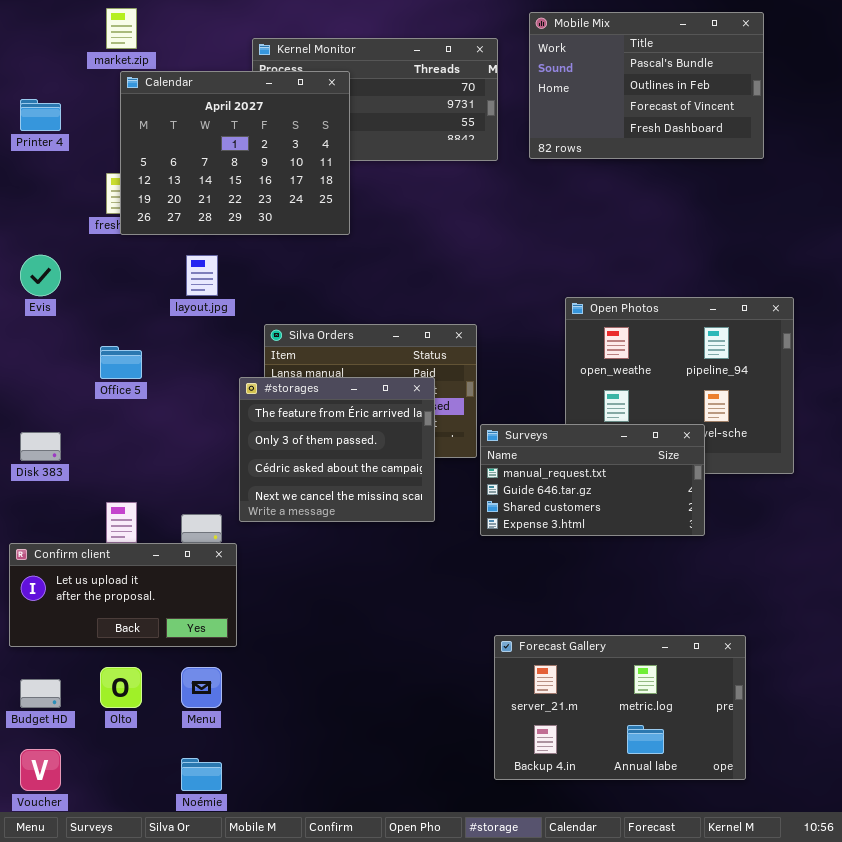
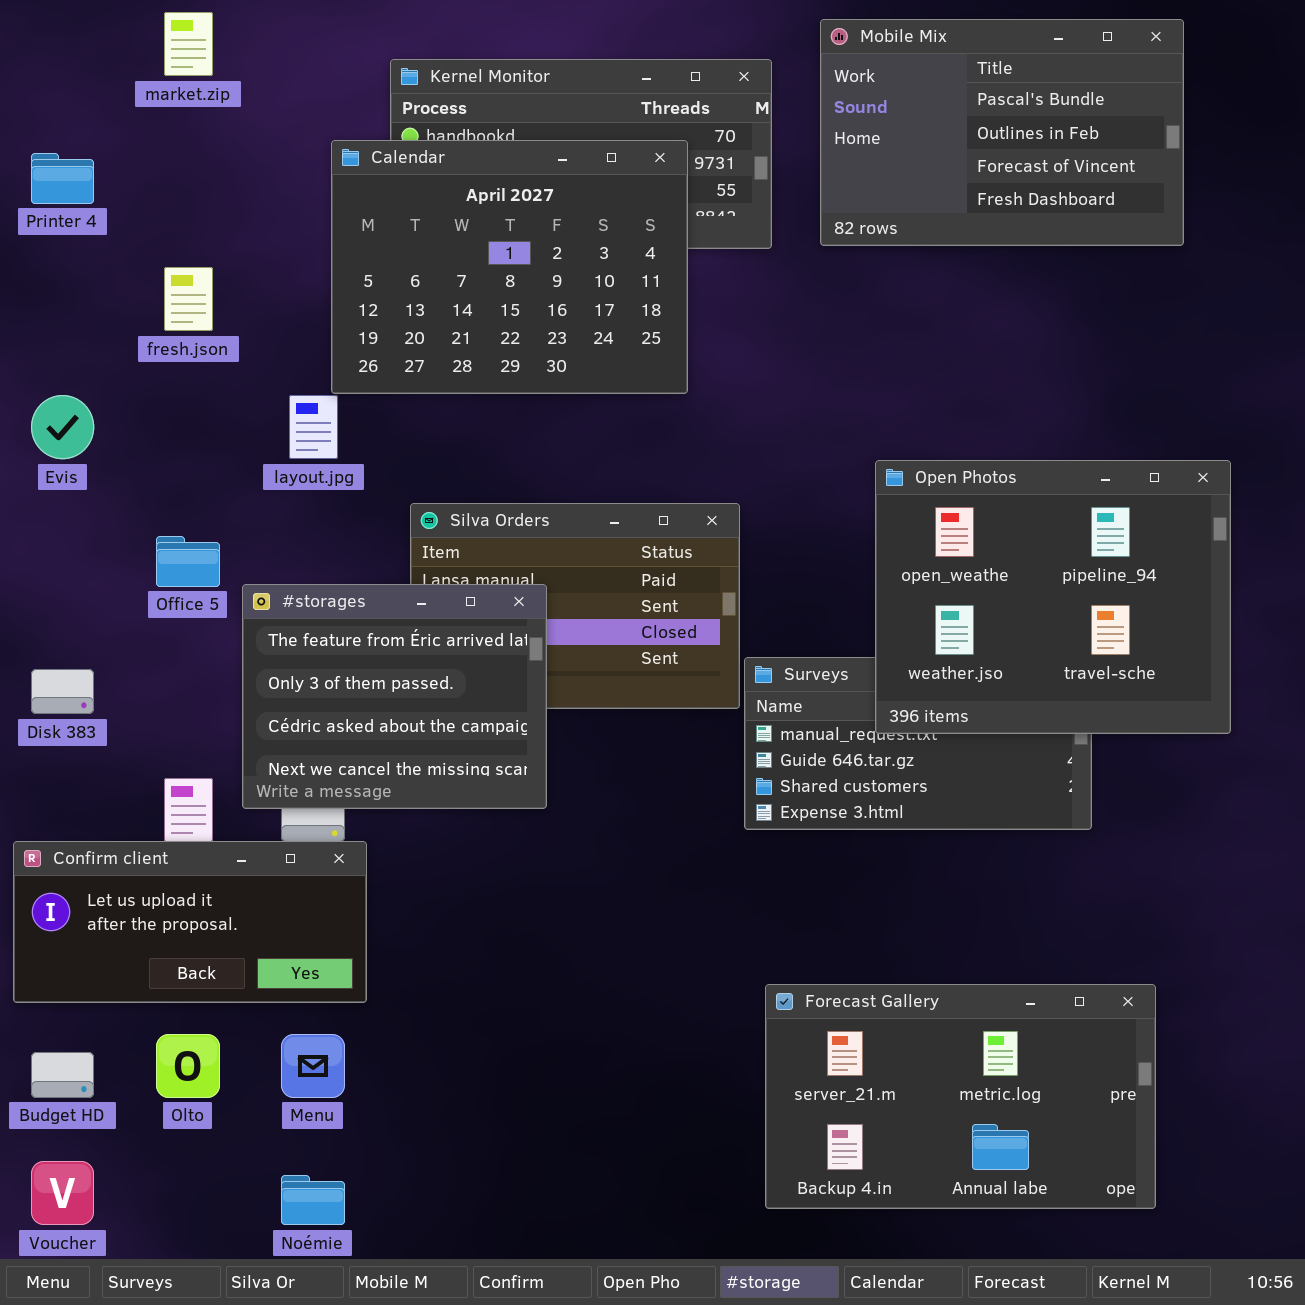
Calendar: [120,71,350,235] -> [331,140,688,394], moved
Open Photos: [565,297,794,474] -> [875,460,1231,734], raised
#storages: [239,377,435,522] -> [242,584,547,809], moved

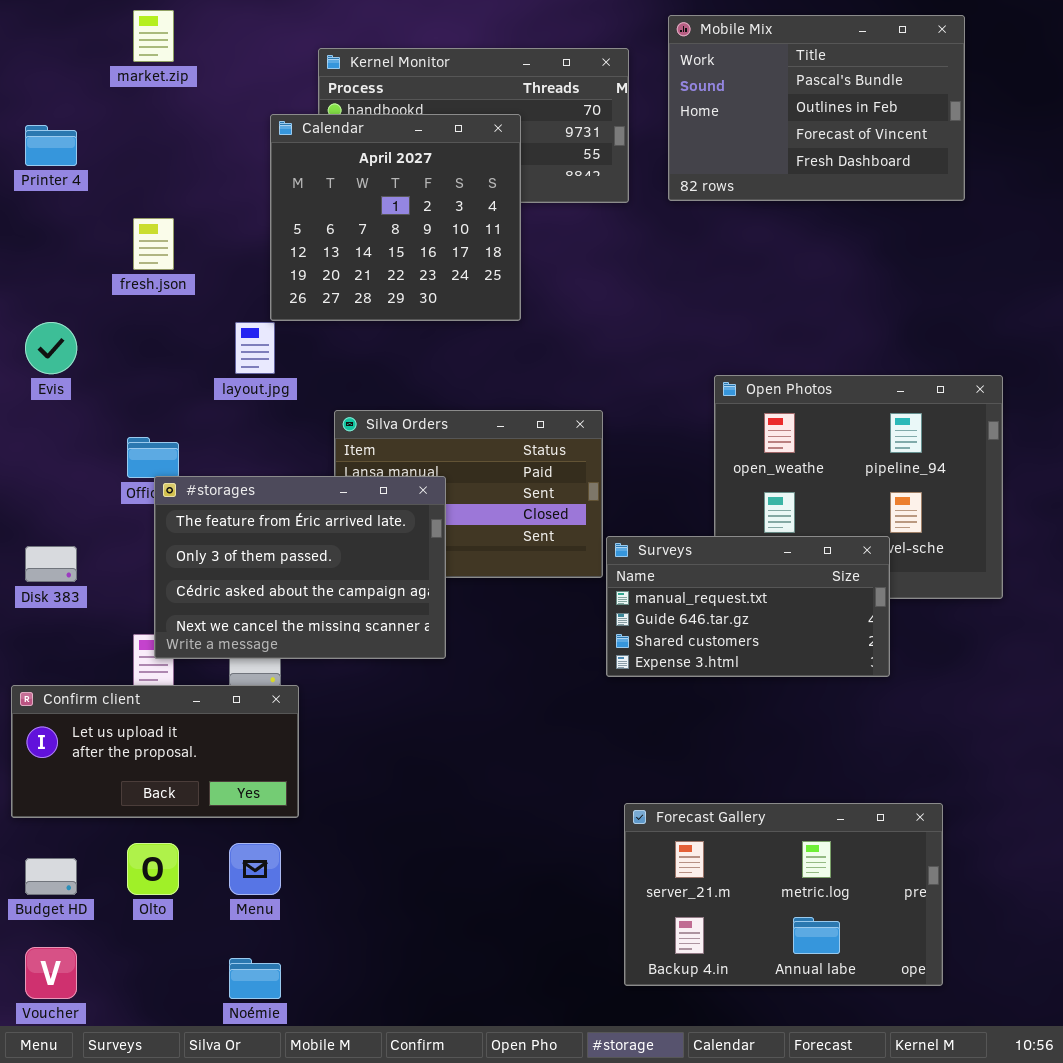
Calendar: [331,140,688,394] -> [270,114,521,321], resized
#storages: [242,584,547,809] -> [154,476,446,659], resized
Surveys: [744,657,1092,830] -> [606,536,890,677], raised

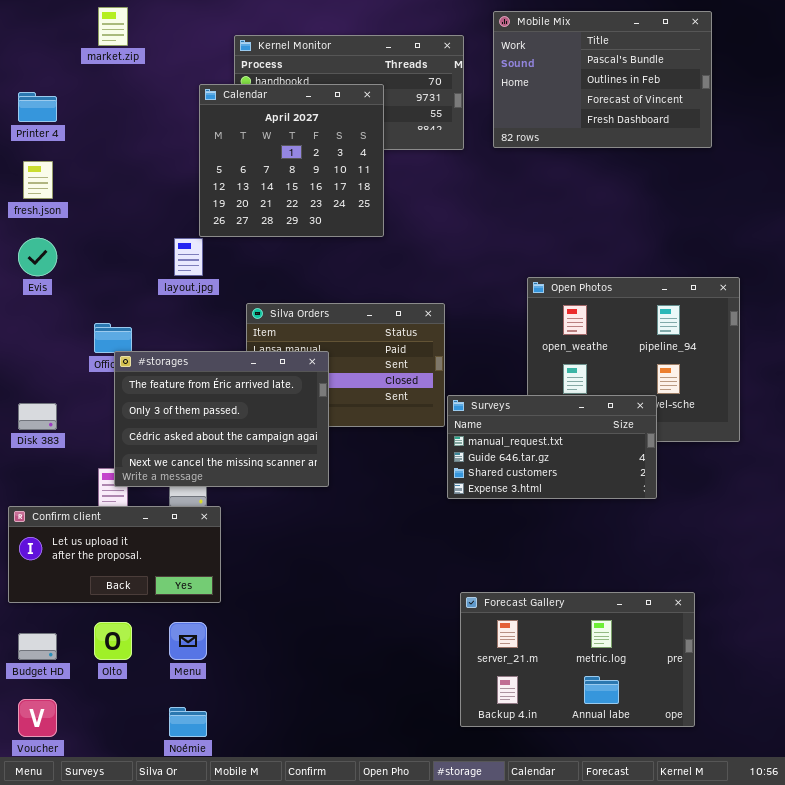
fresh.json: [133,218,174,270] -> [23,161,53,199], moved

